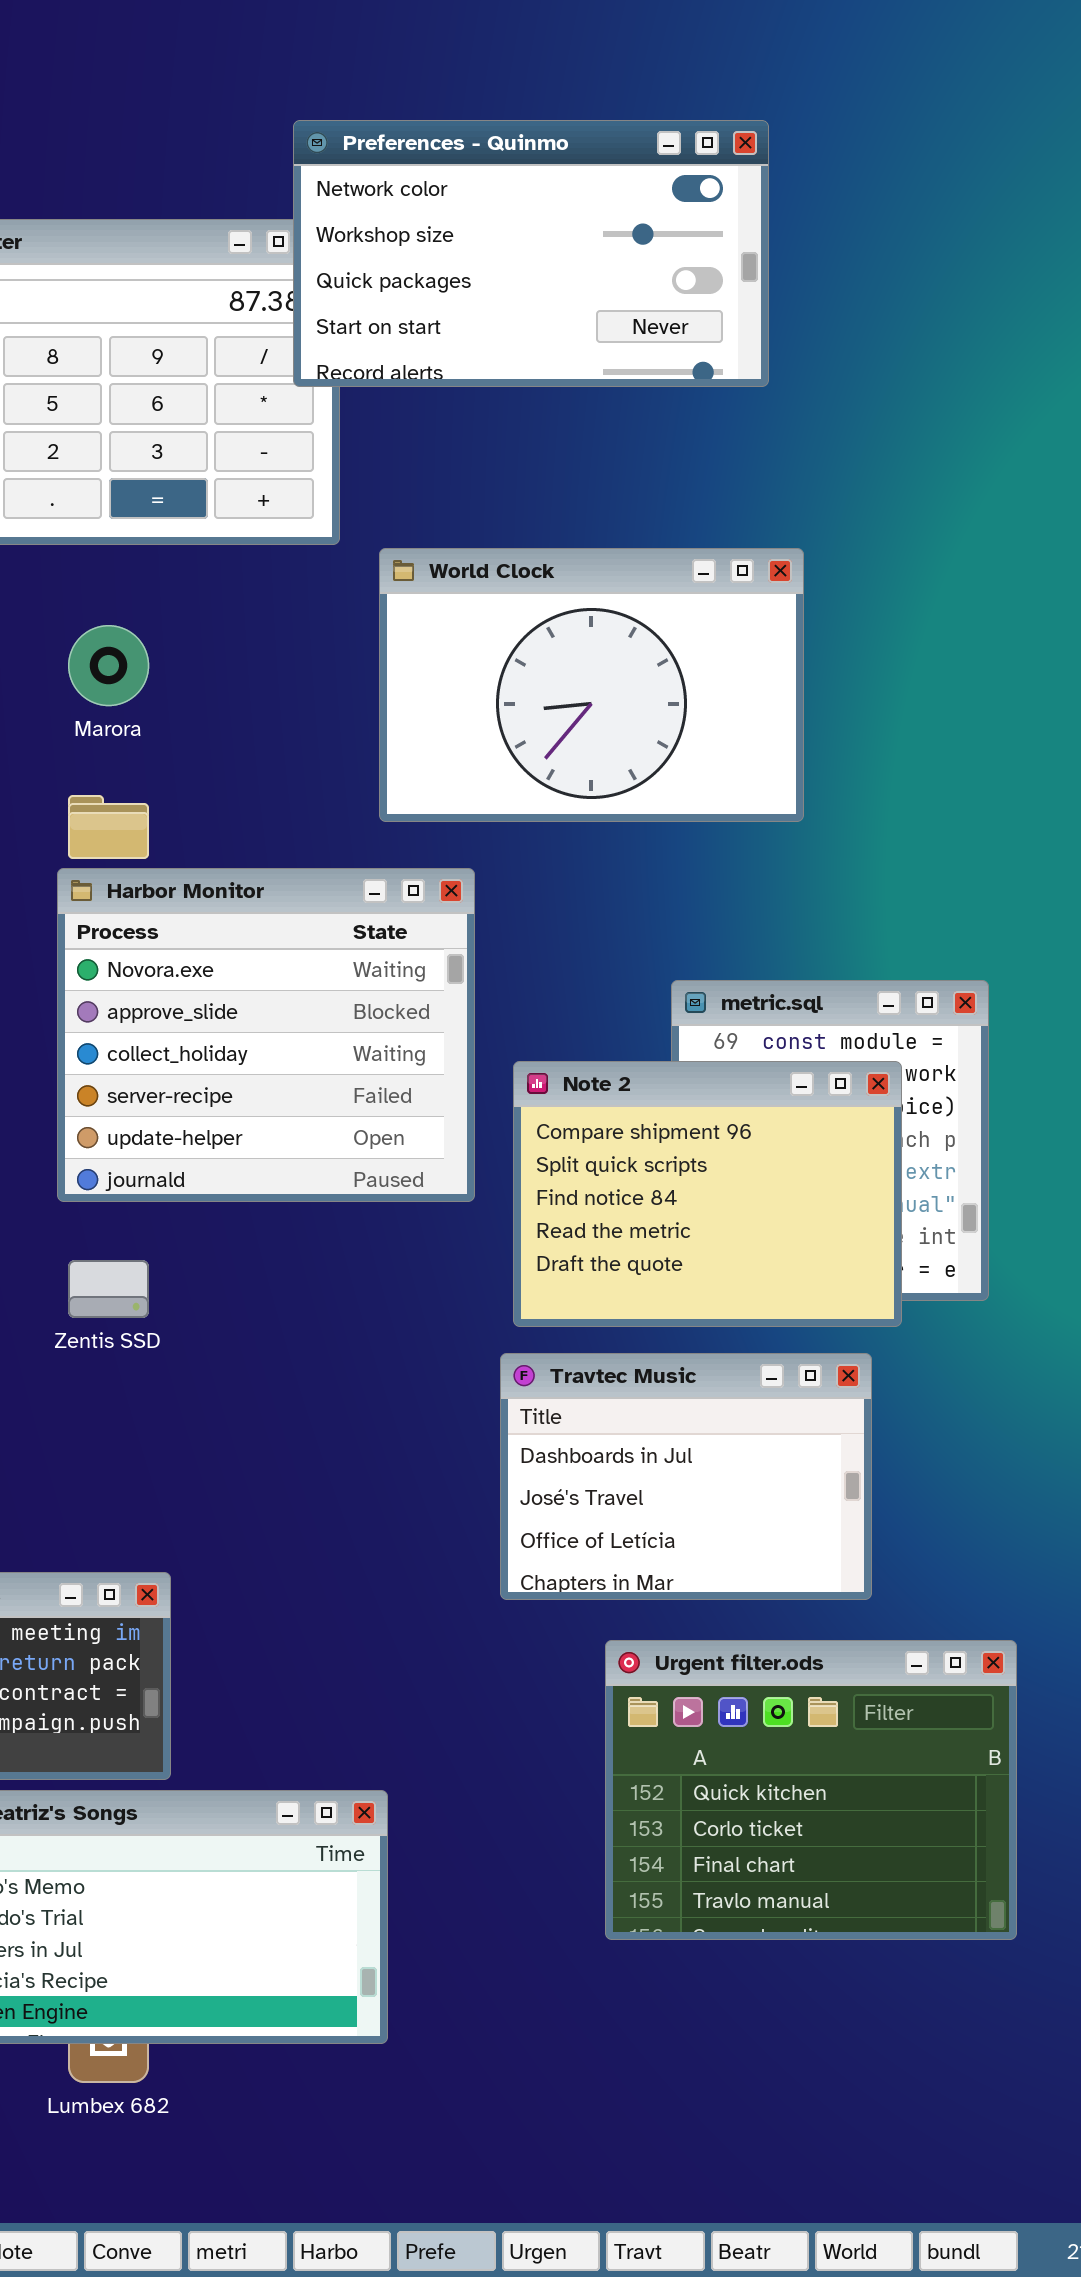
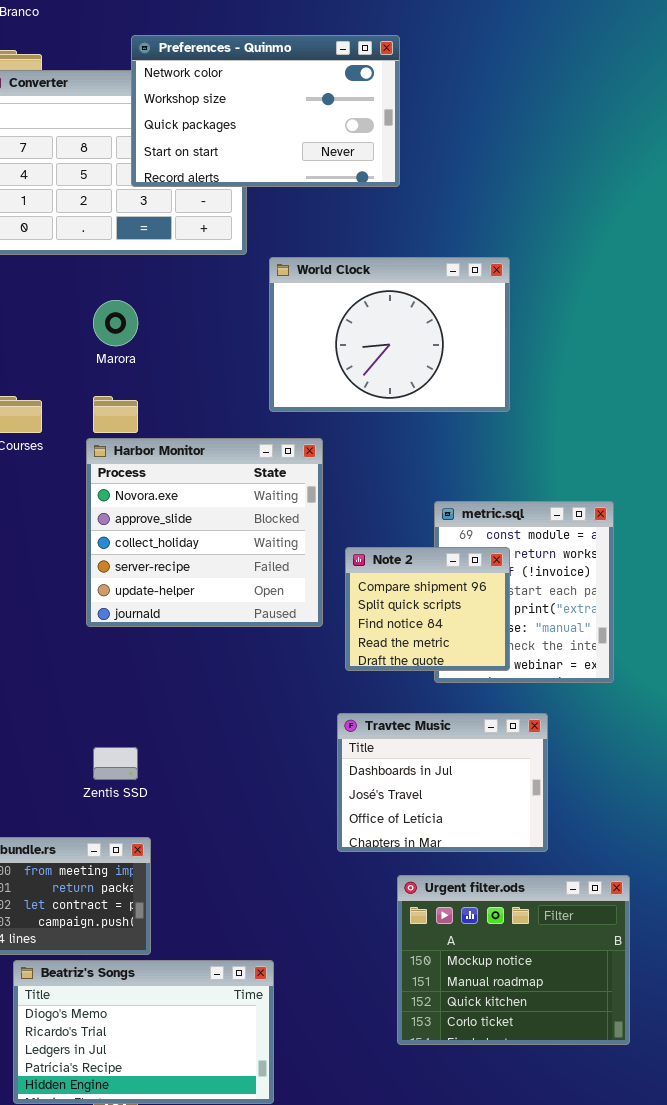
Preferences - Quinmo: [293,120,769,387] -> [131,35,400,187], moved
Note 2: [513,1061,902,1327] -> [345,547,510,671], resized
Zentis SSD: [68,1260,149,1318] -> [93,747,138,780], moved
Urgent filter.ods: [605,1640,1017,1940] -> [397,875,630,1045], scrolled up 2 rows

